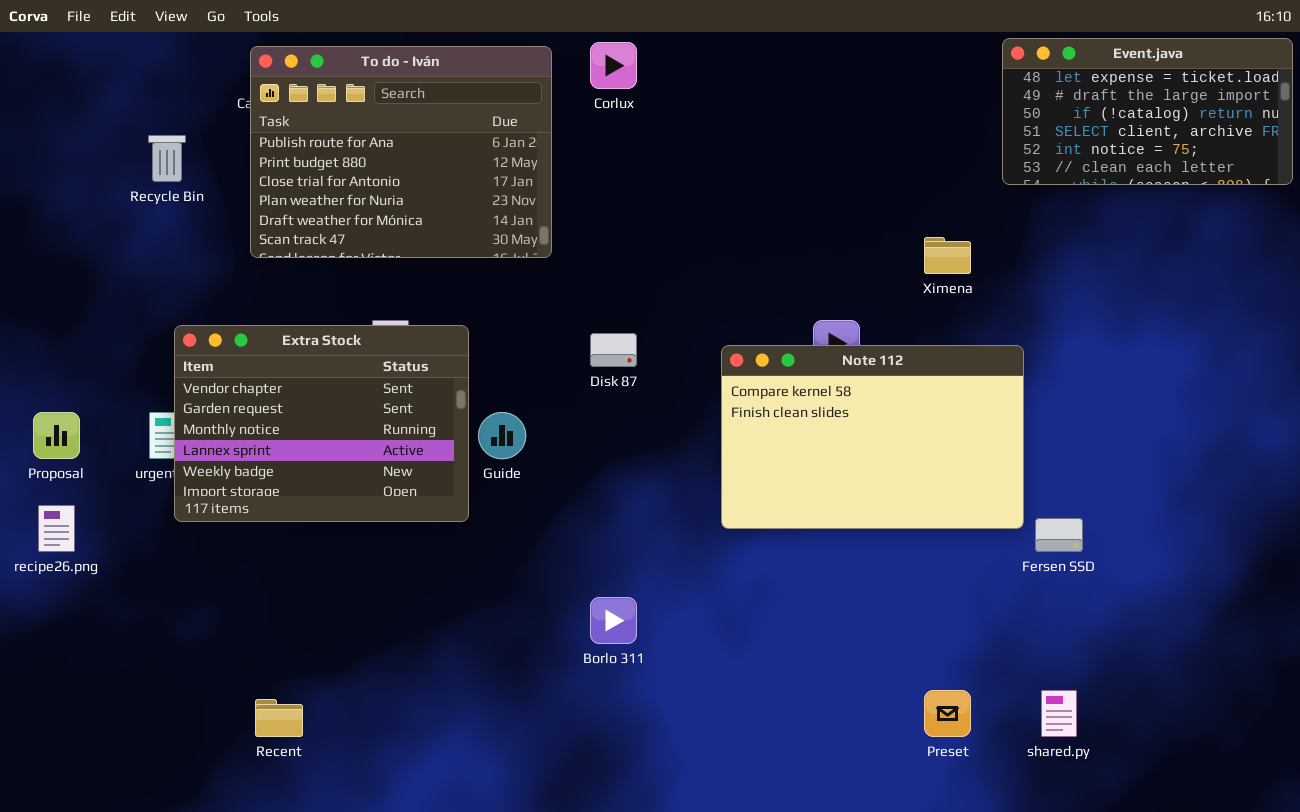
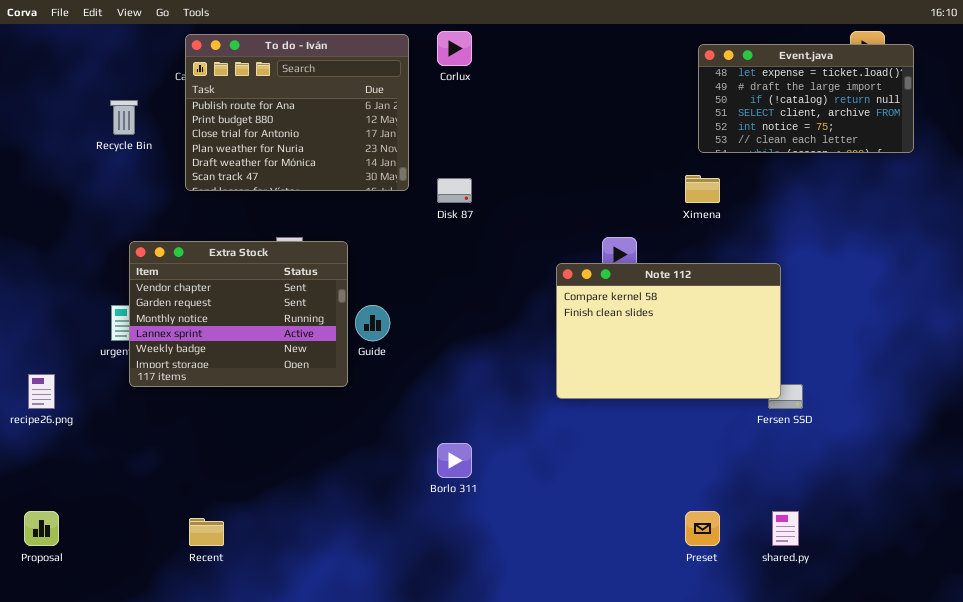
Event.java: [1002,38,1293,185] -> [698,44,914,153], moved
Disk 87: [590,333,637,367] -> [437,178,472,203], moved
Note 112: [721,345,1024,529] -> [556,263,781,399], moved
Proposal: [33,412,80,459] -> [24,511,59,546], moved

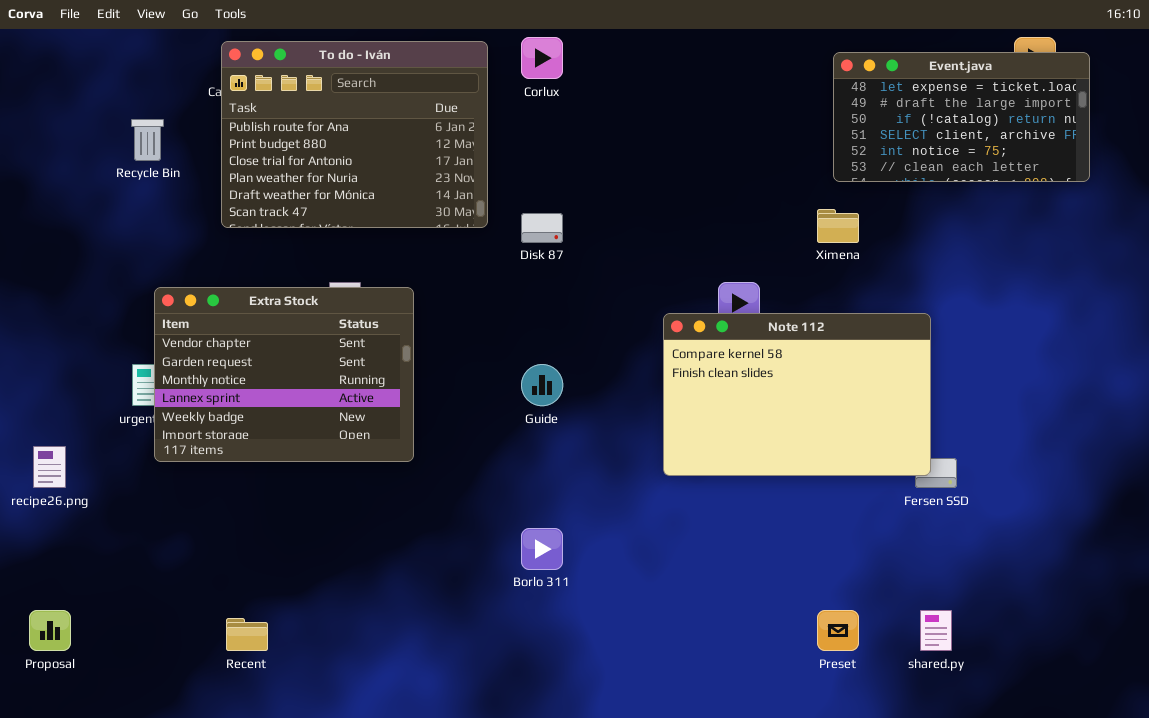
Guide: [355,305,390,341] -> [521,364,563,406], moved

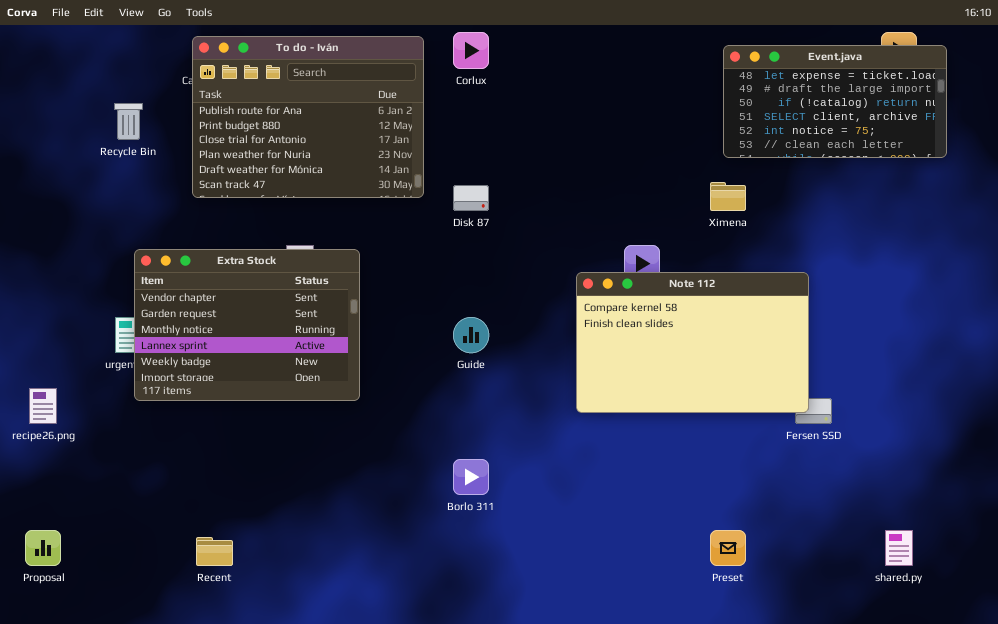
shared.py: [920,610,952,651] -> [885,530,913,566], moved

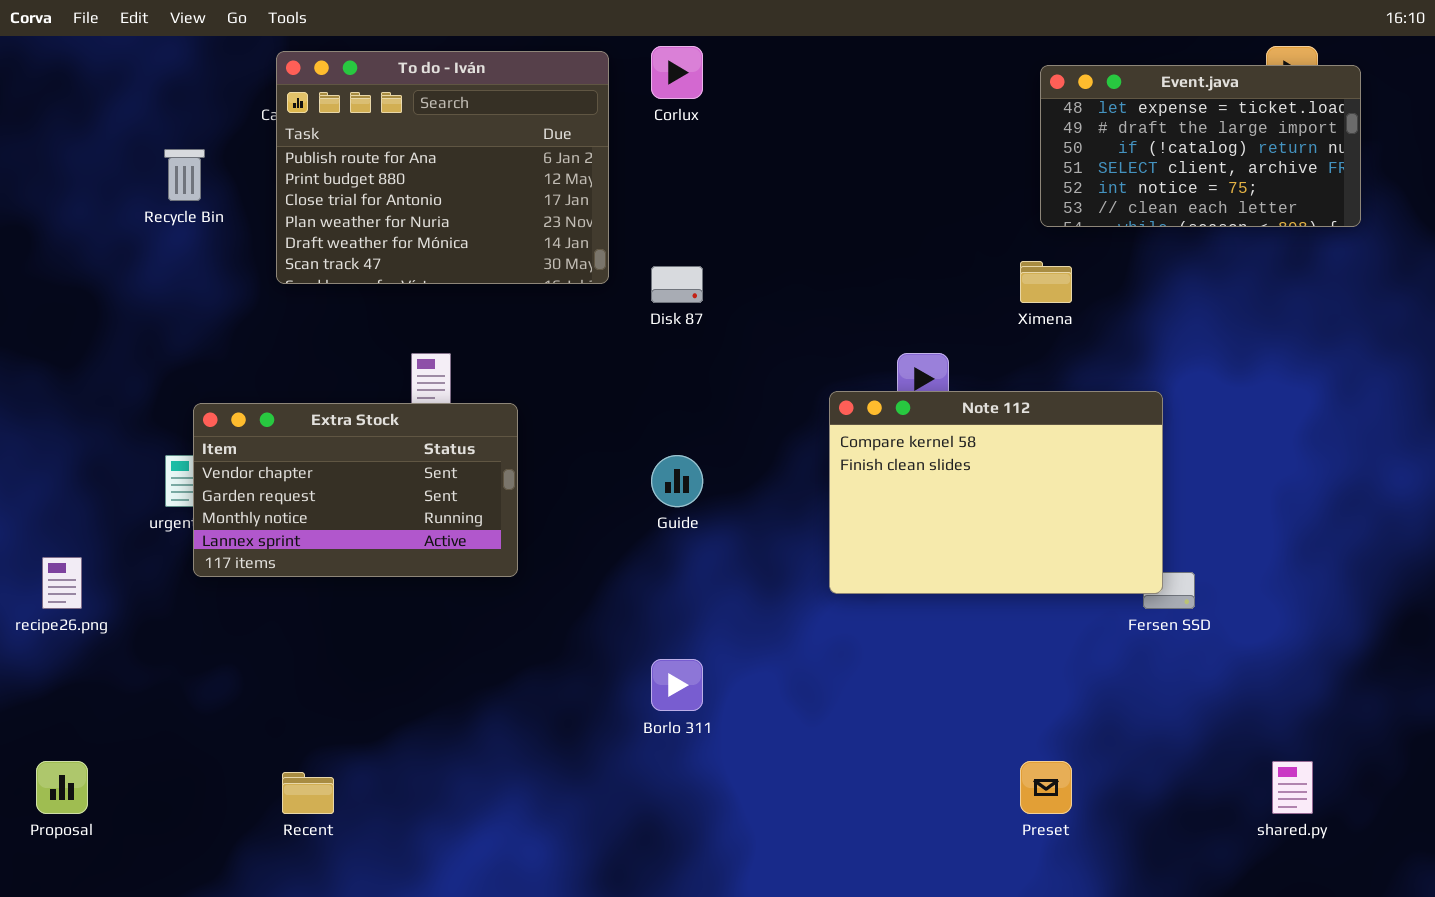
Extra Stock: [134,249,360,401] -> [193,403,518,577], resized

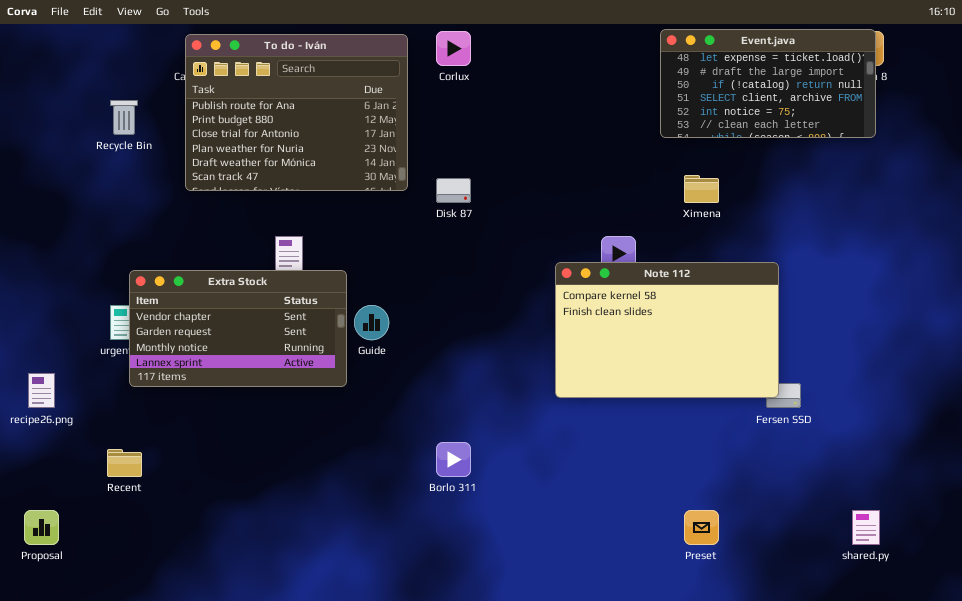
Event.java: [1040,65,1361,227] -> [660,29,876,138], moved
Guide: [651,455,703,507] -> [354,305,389,340], moved
Recent: [282,772,334,814] -> [107,449,142,477], moved

